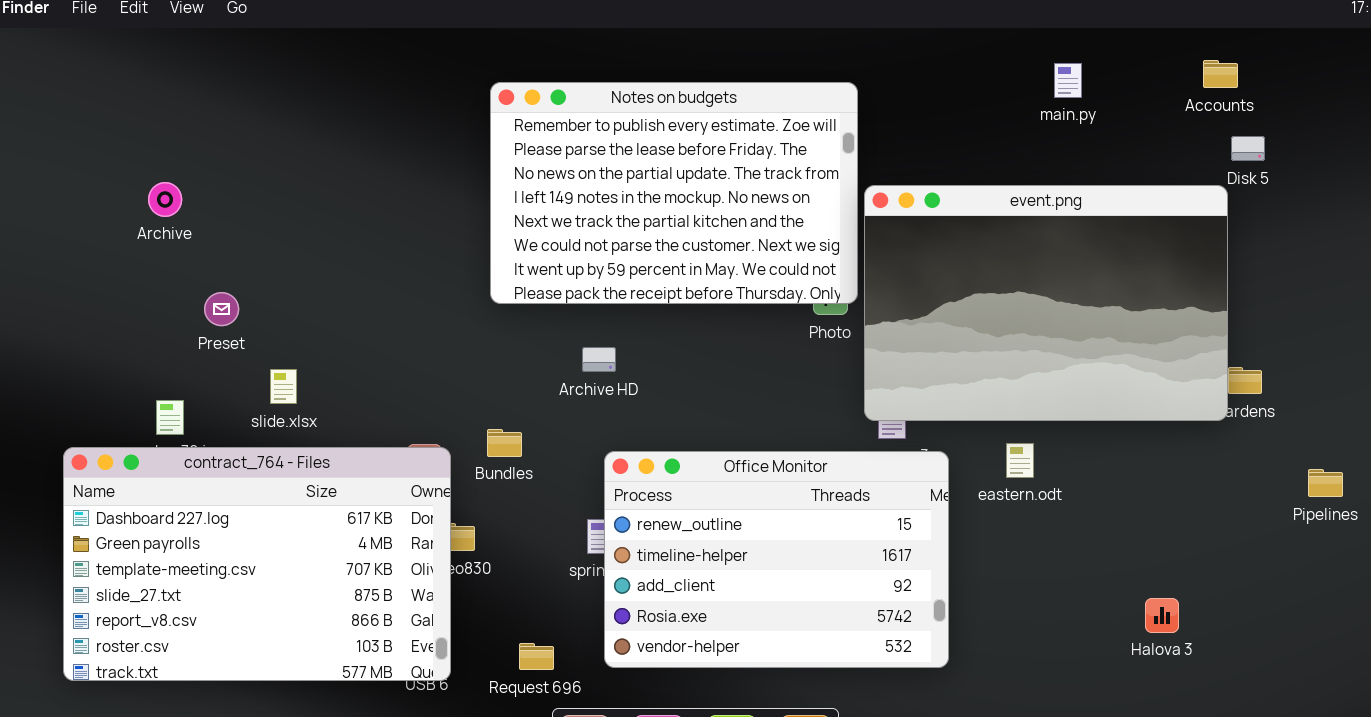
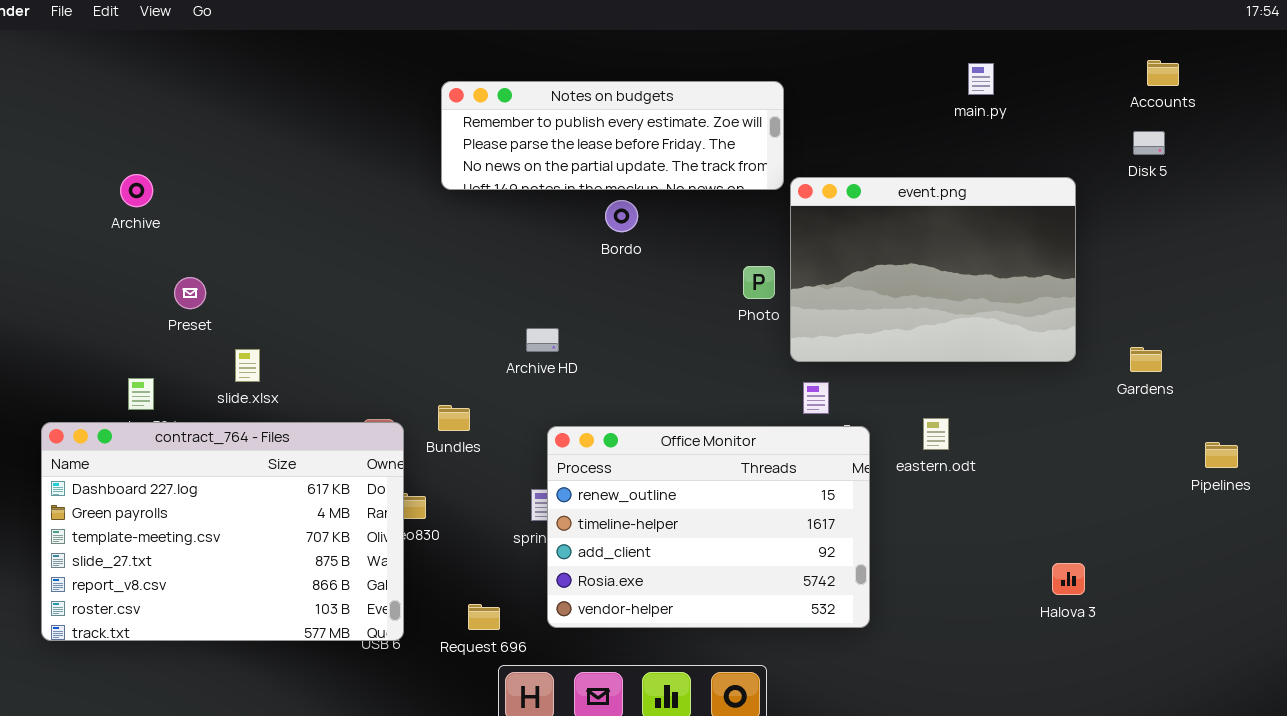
Accounts: [1203,60,1238,88] -> [1147,60,1179,86], moved
Notes on budgets: [490,82,858,304] -> [441,81,784,190], resized
event.png: [864,185,1228,421] -> [790,177,1076,362], resized

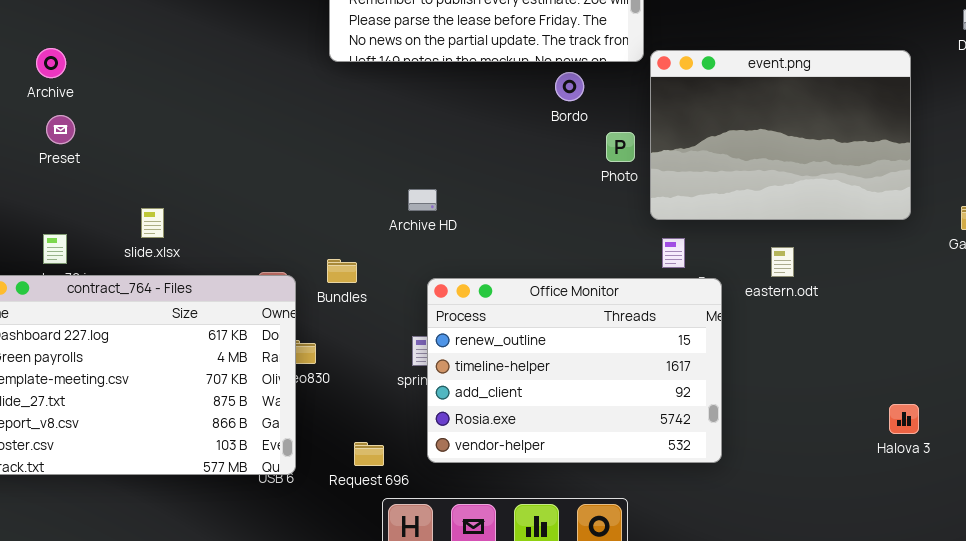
Bordo: [605,200,638,232] -> [555,72,584,101], moved
Preset: [174,277,206,309] -> [46,115,75,144], moved
eastern.odt: [923,418,949,450] -> [771,247,794,277], moved

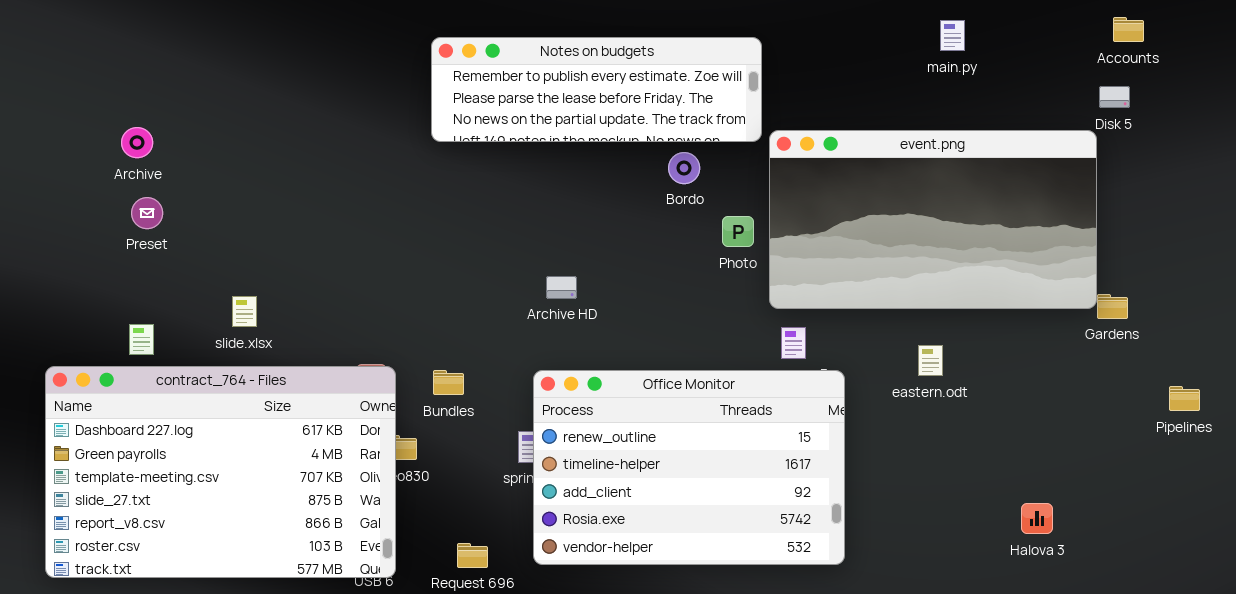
event.png: [650,50,911,220] -> [769,130,1097,309], resized
Archive HD: [408,189,437,211] -> [546,276,577,299], moved
eastern.odt: [771,247,794,277] -> [918,345,943,376], moved
Bundles: [327,259,357,283] -> [433,370,464,395], moved

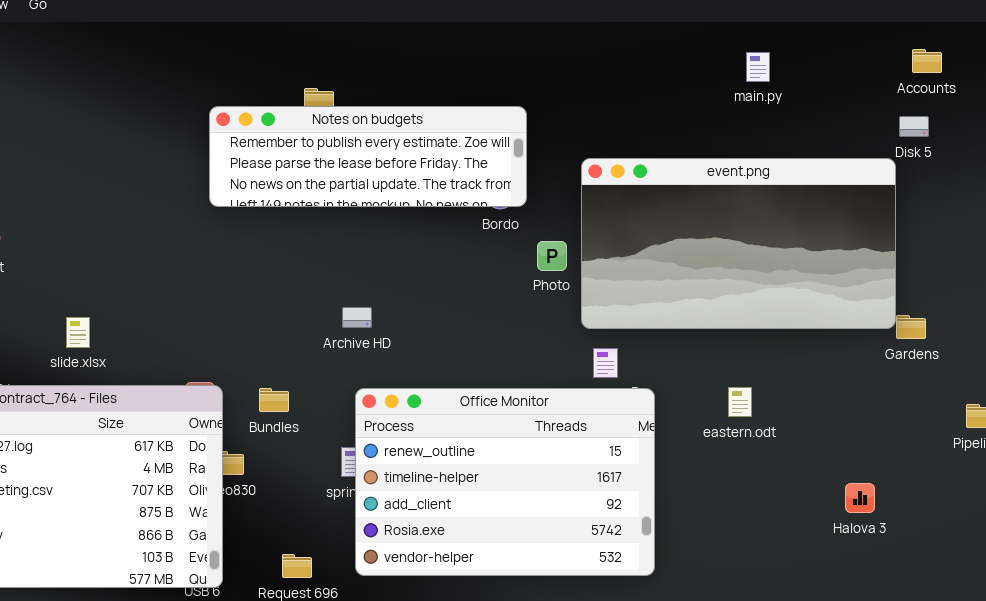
Notes on budgets: [431,37,762,142] -> [209,106,527,207], moved
Archive HD: [546,276,577,299] -> [342,307,372,328], moved
eastern.odt: [918,345,943,376] -> [728,387,752,417], moved
Halova 3: [1021,503,1053,534] -> [845,483,875,513], moved

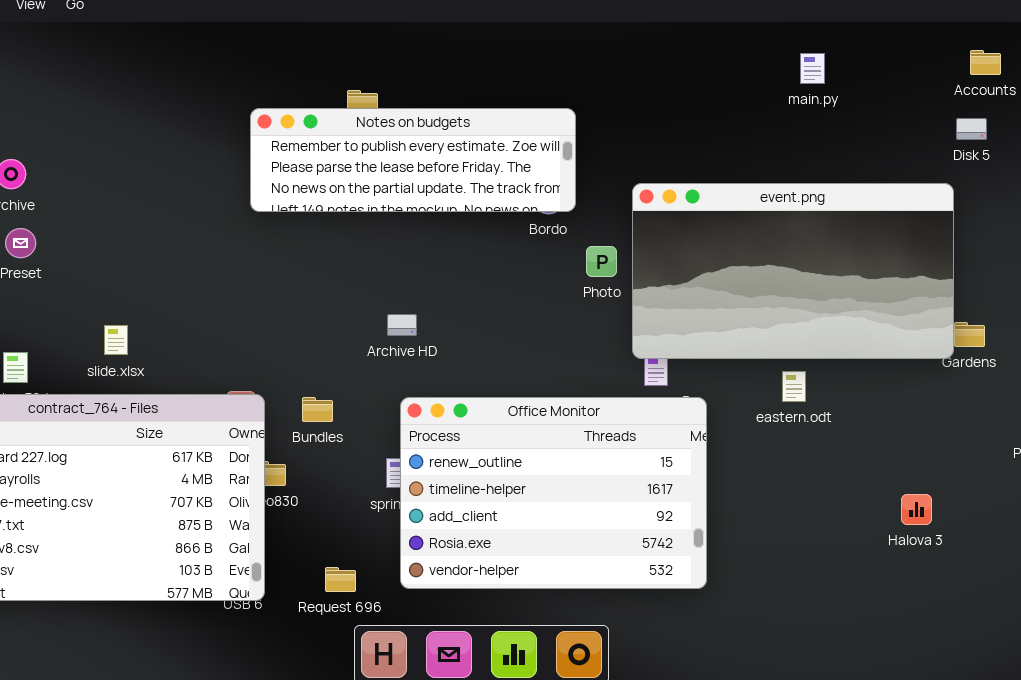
event.png: [581,158,896,329] -> [632,183,954,359], moved
eastern.odt: [728,387,752,417] -> [782,371,806,402], moved

